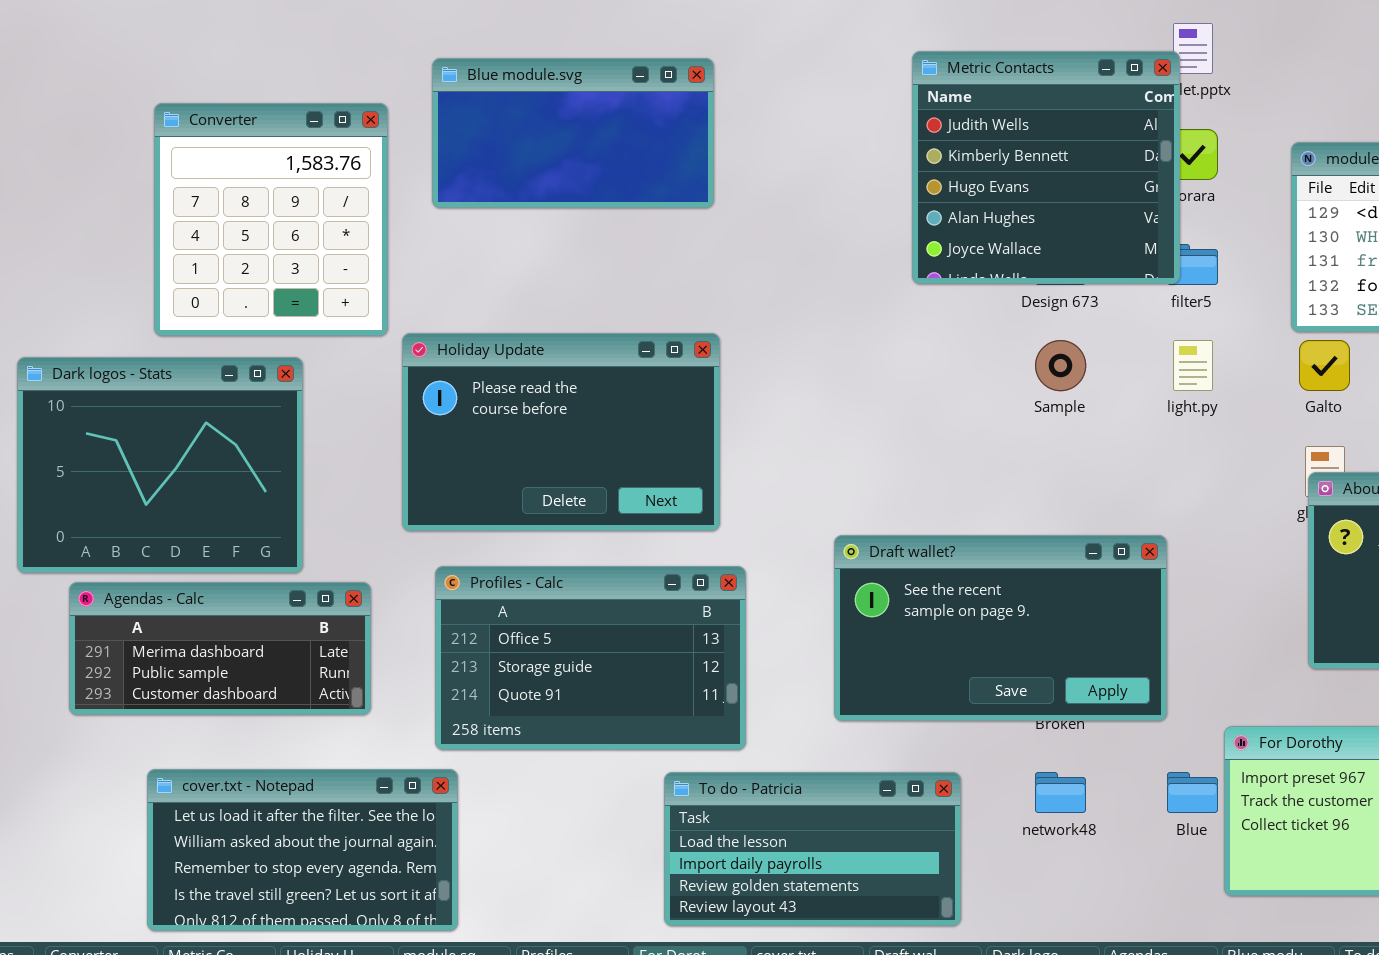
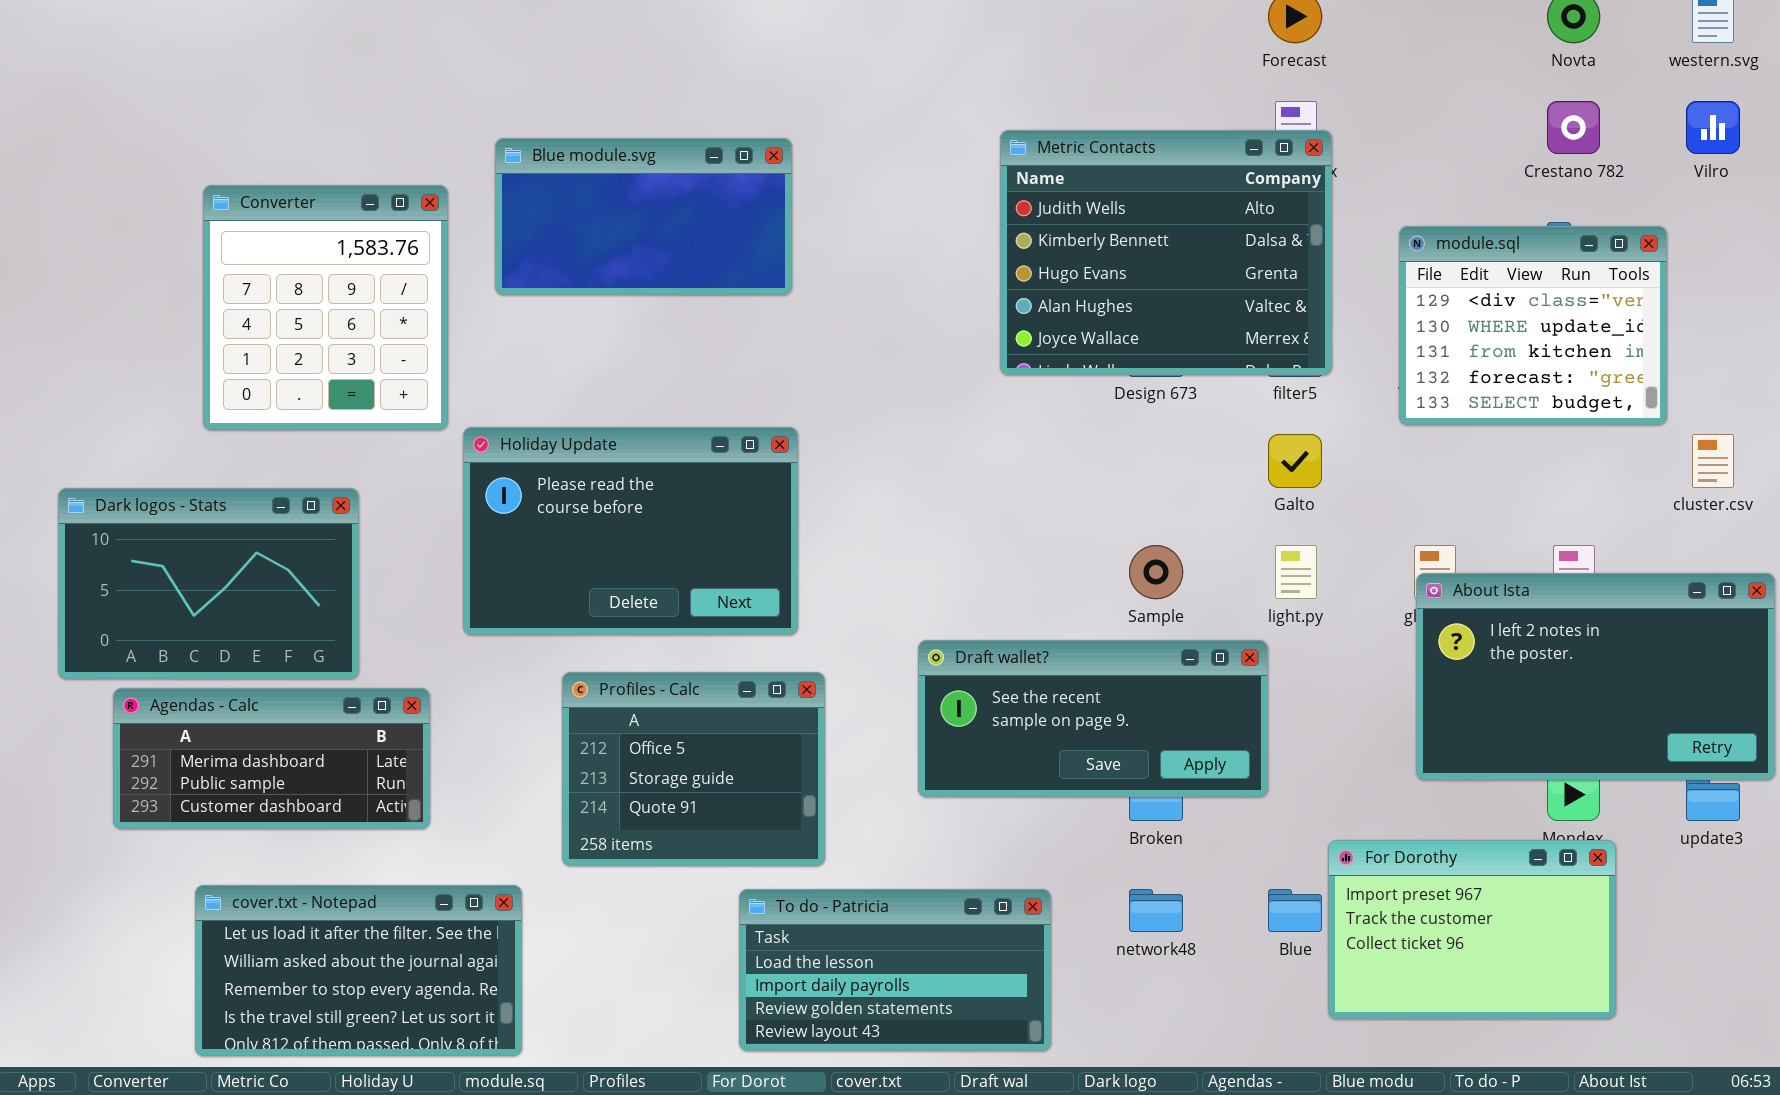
Metric Contacts: [912,51,1180,284] -> [1000,130,1332,375], resized
Sample: [1035,340,1086,391] -> [1129,545,1183,599], moved
light.py: [1173,340,1213,391] -> [1275,545,1317,599], moved
Galto: [1299,340,1350,391] -> [1268,434,1322,488], moved
Dark logos - Stats: [17,357,303,573] -> [58,488,359,679], resized
Draft wallet?: [834,535,1167,721] -> [918,640,1268,797], resized
Profiles - Calc: [435,566,746,750] -> [562,672,825,866], resized

